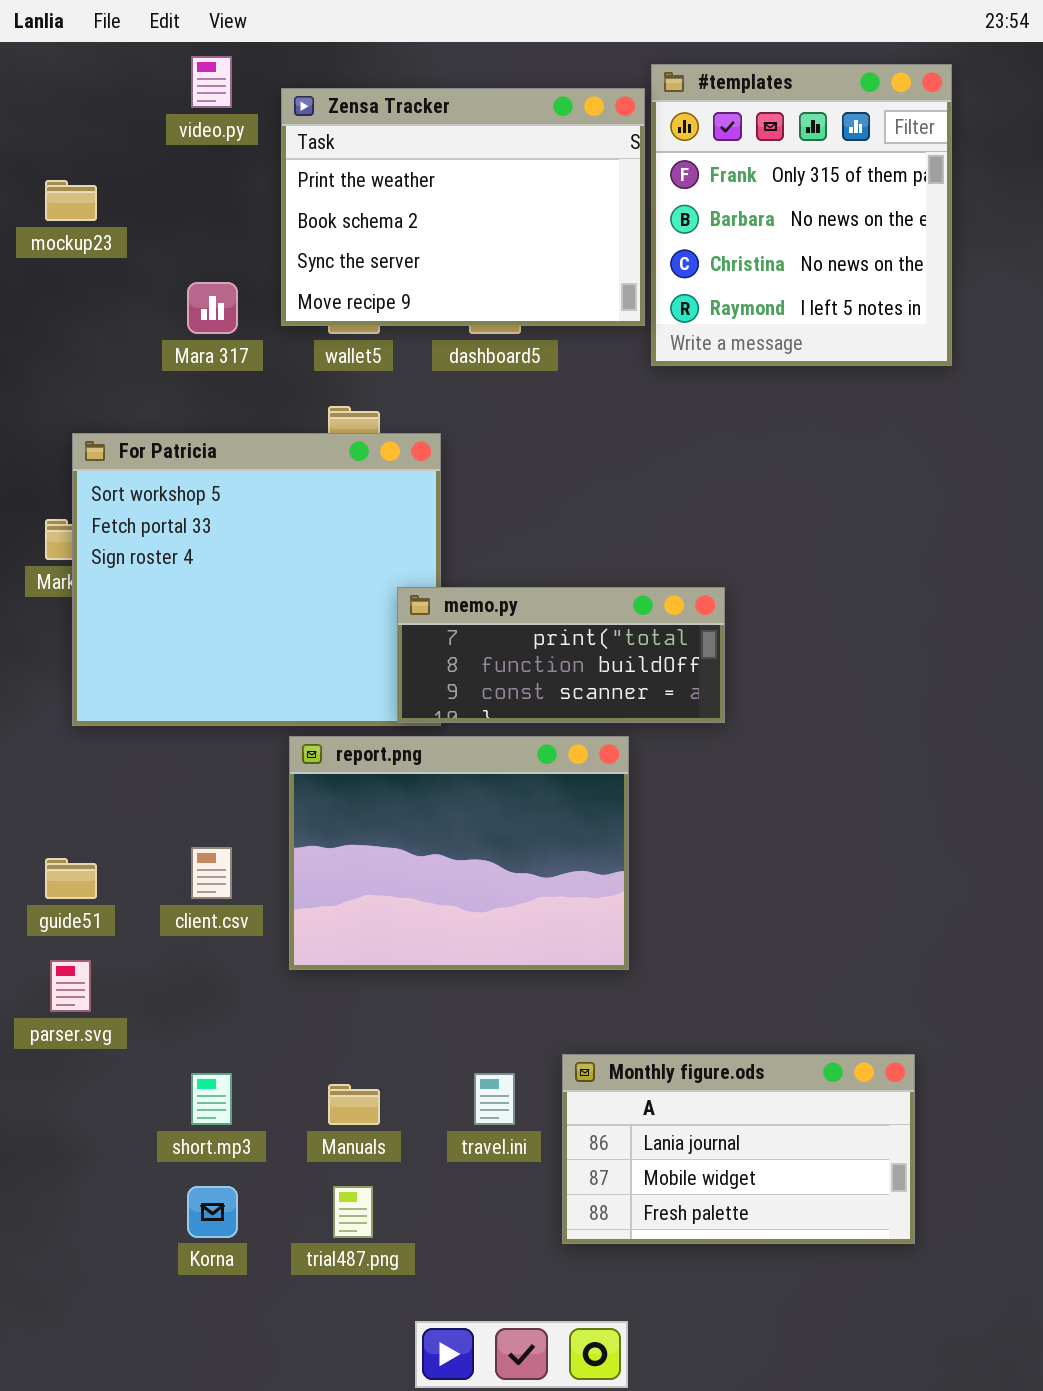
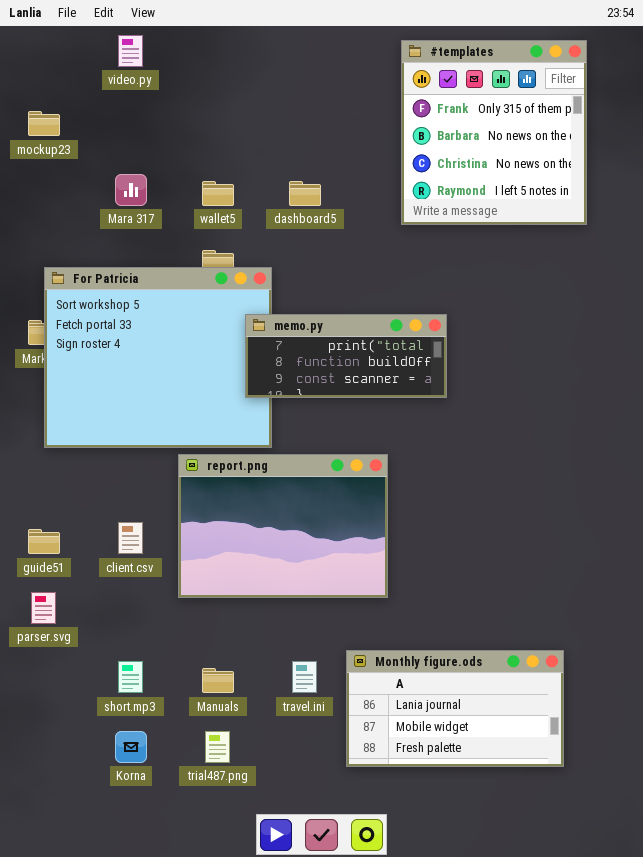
Zensa Tracker: [281,88,645,326] -> none, closed
memo.py: [397,587,725,723] -> [245,314,447,398], moved

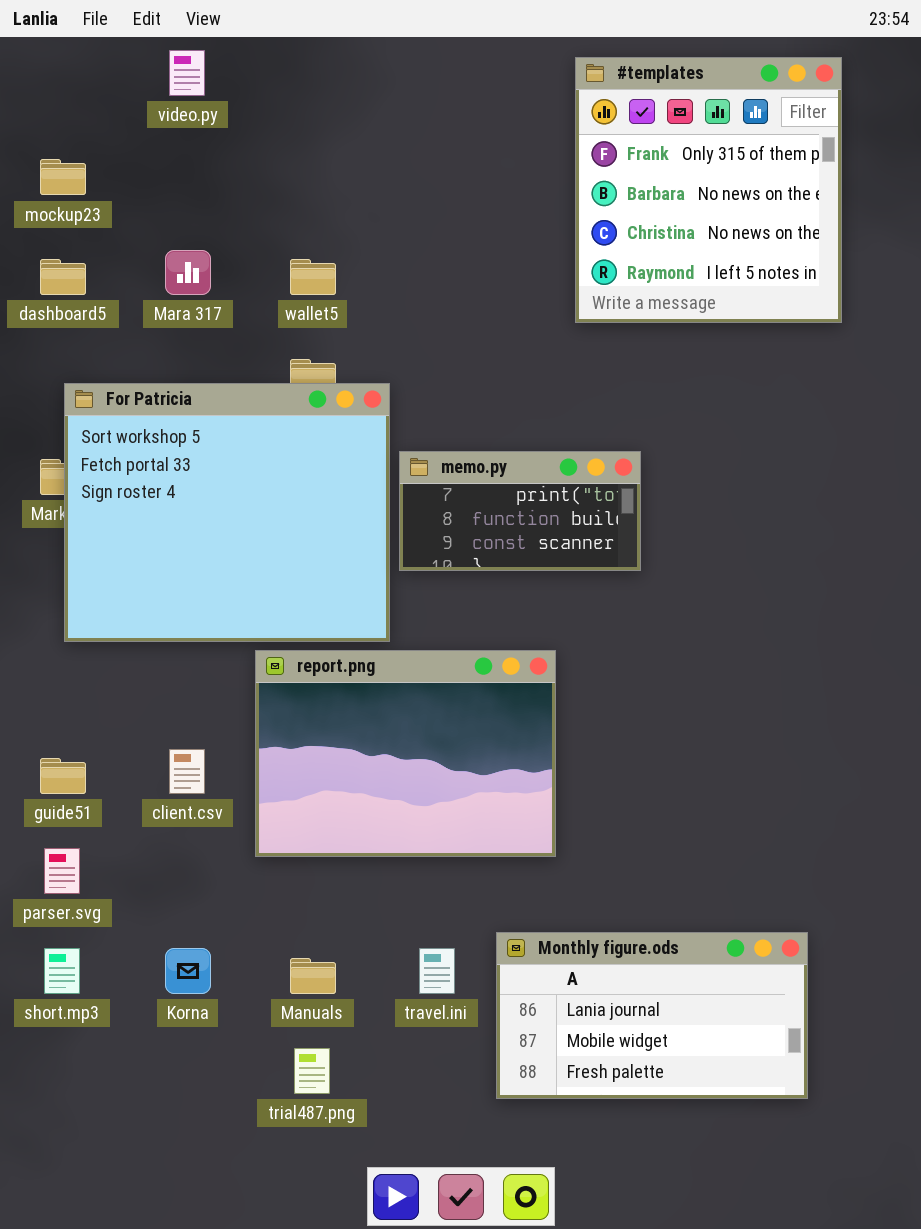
dashboard5: [289,181,321,206] -> [40,259,86,295], moved
memo.py: [245,314,447,398] -> [399,451,641,571], resized
short.mp3: [118,661,143,693] -> [44,948,80,994], moved
Korna: [115,731,147,763] -> [165,948,211,994], moved

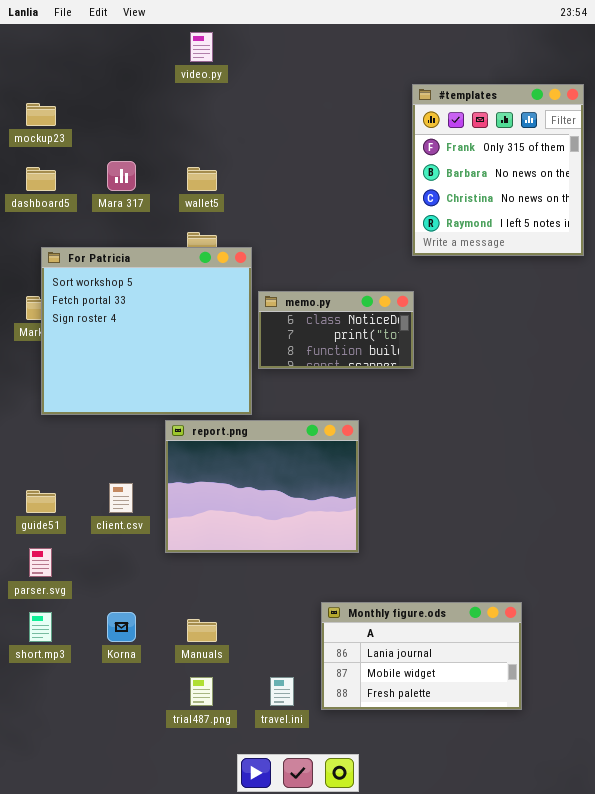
video.py: [169,50,205,96] -> [190,32,213,62], moved
#templates: [575,57,842,323] -> [412,84,584,256], moved
memo.py: [399,451,641,571] -> [258,291,414,369], scrolled up 1 row
travel.ini: [419,948,455,994] -> [270,677,294,706], moved

